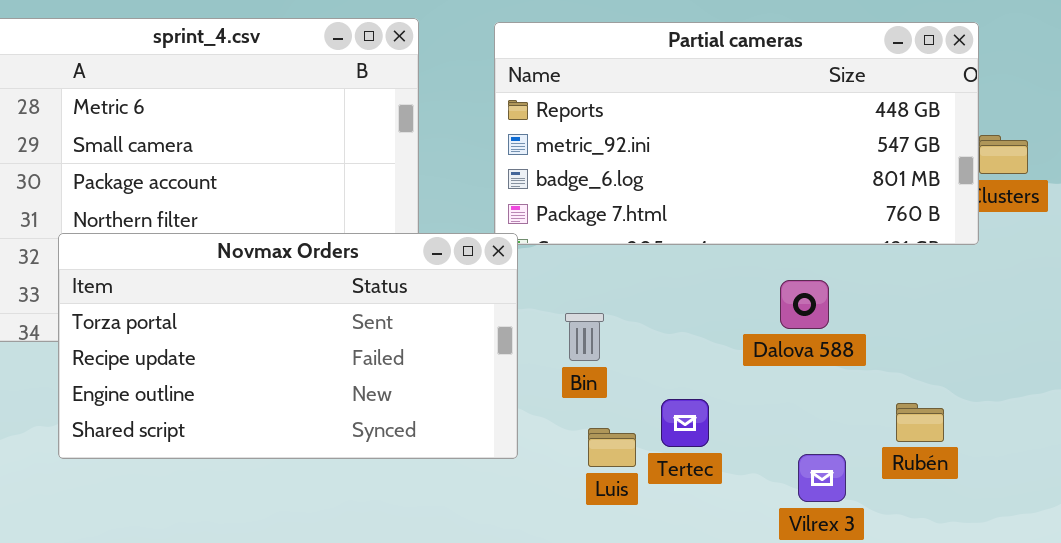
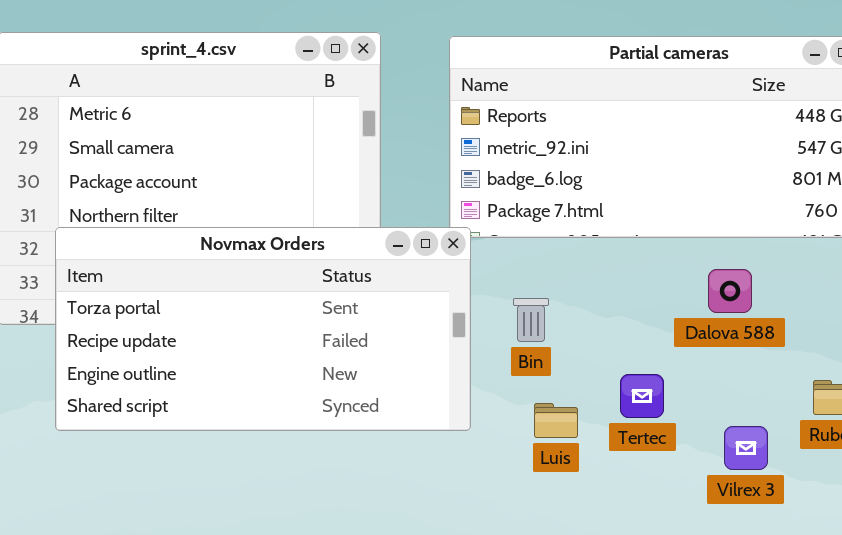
Tertec: [661,399,709,447] -> [620,374,664,418], moved

